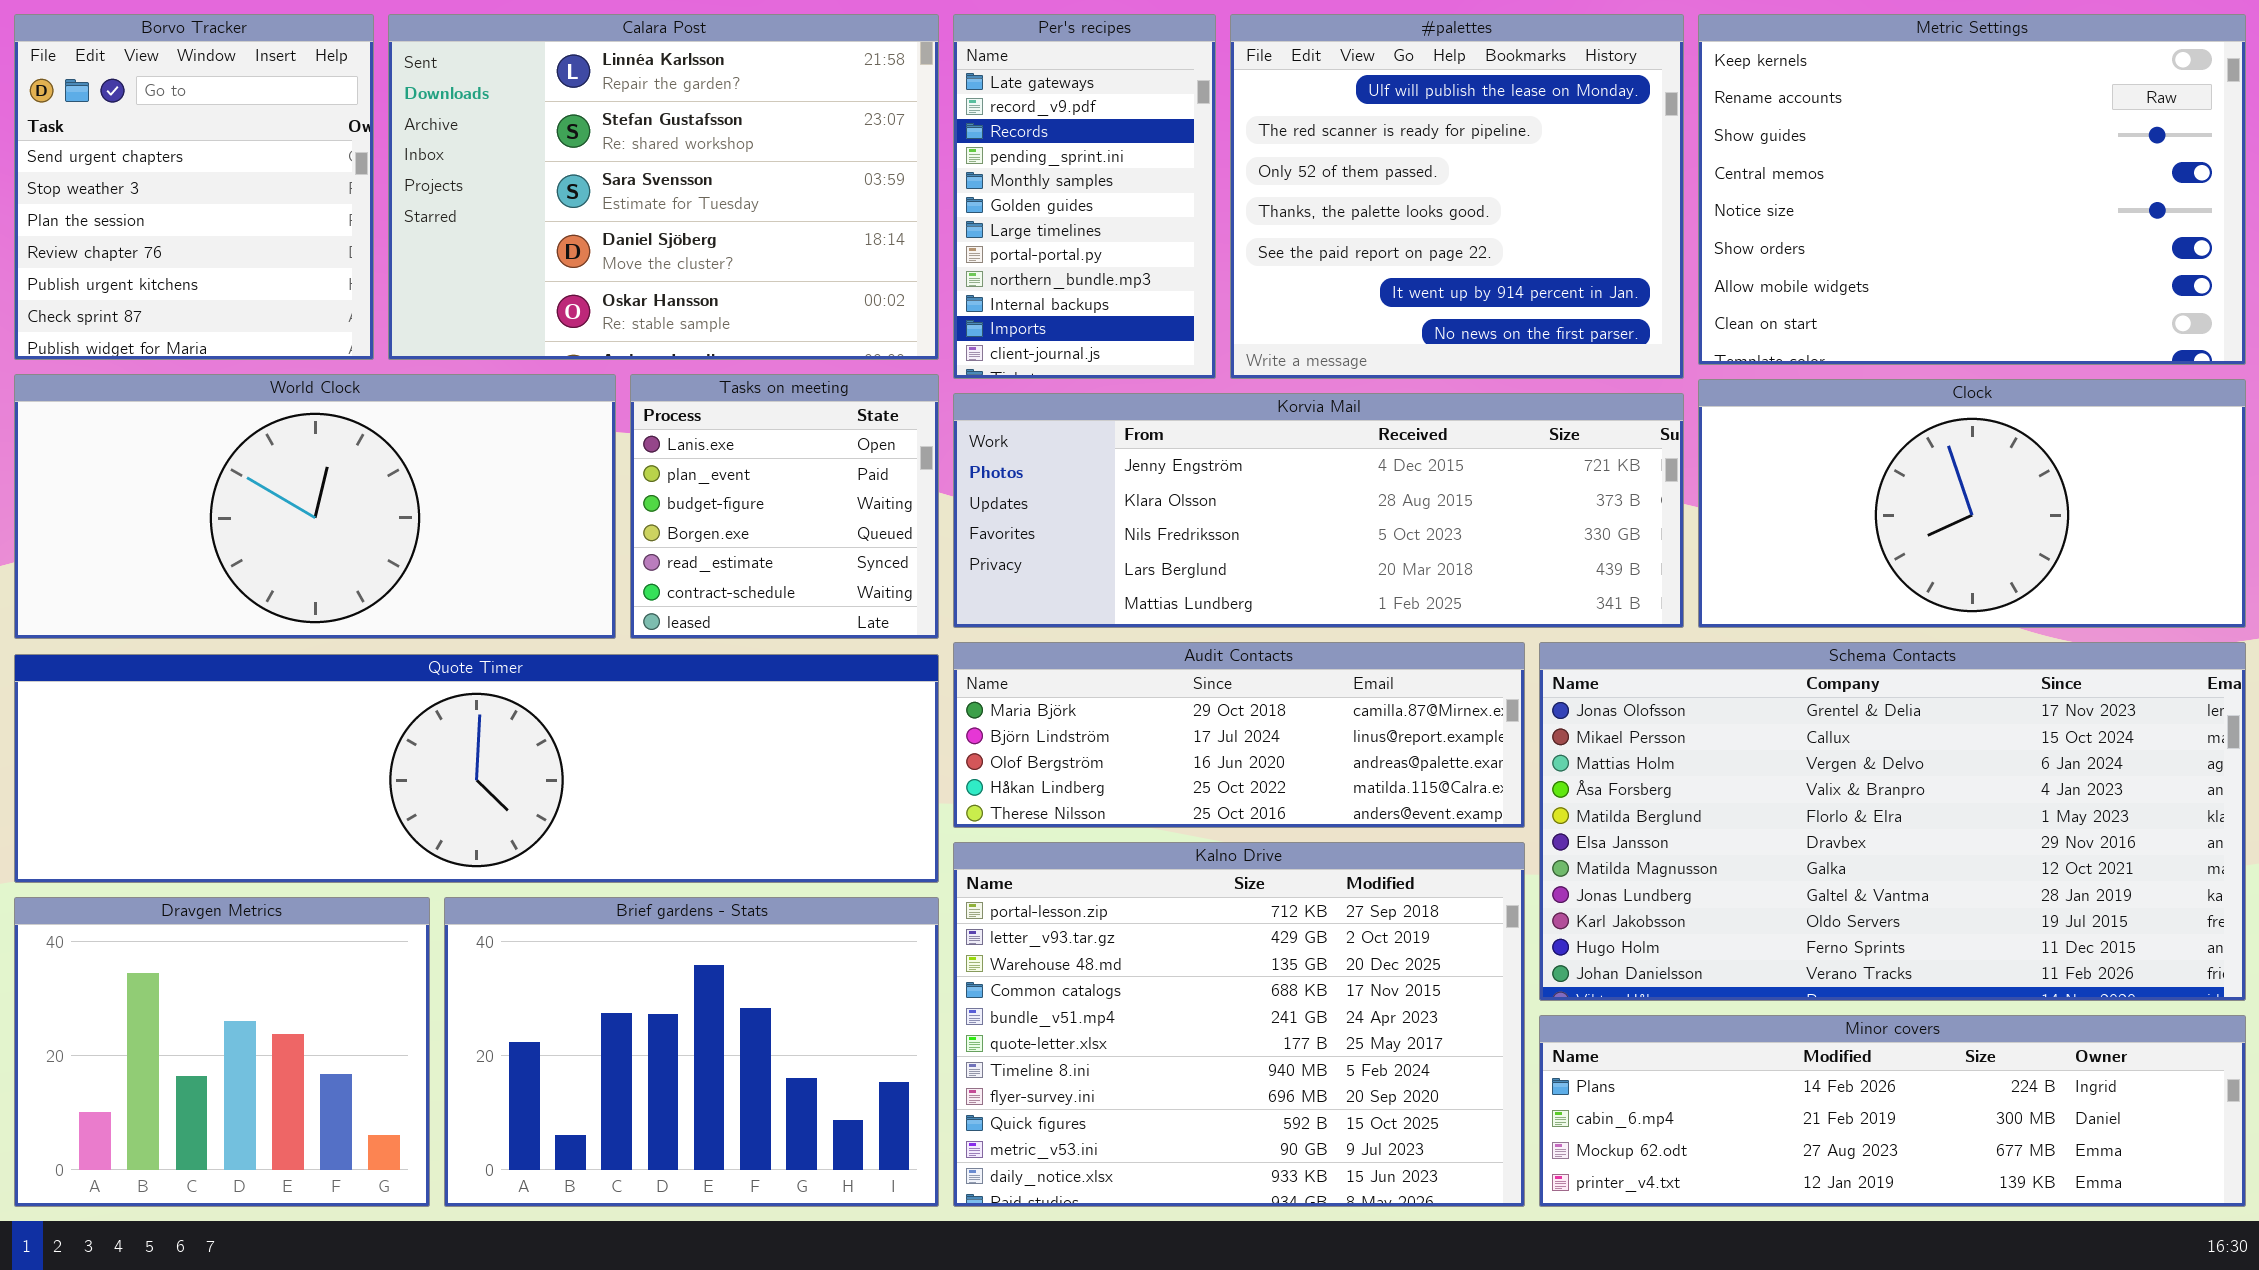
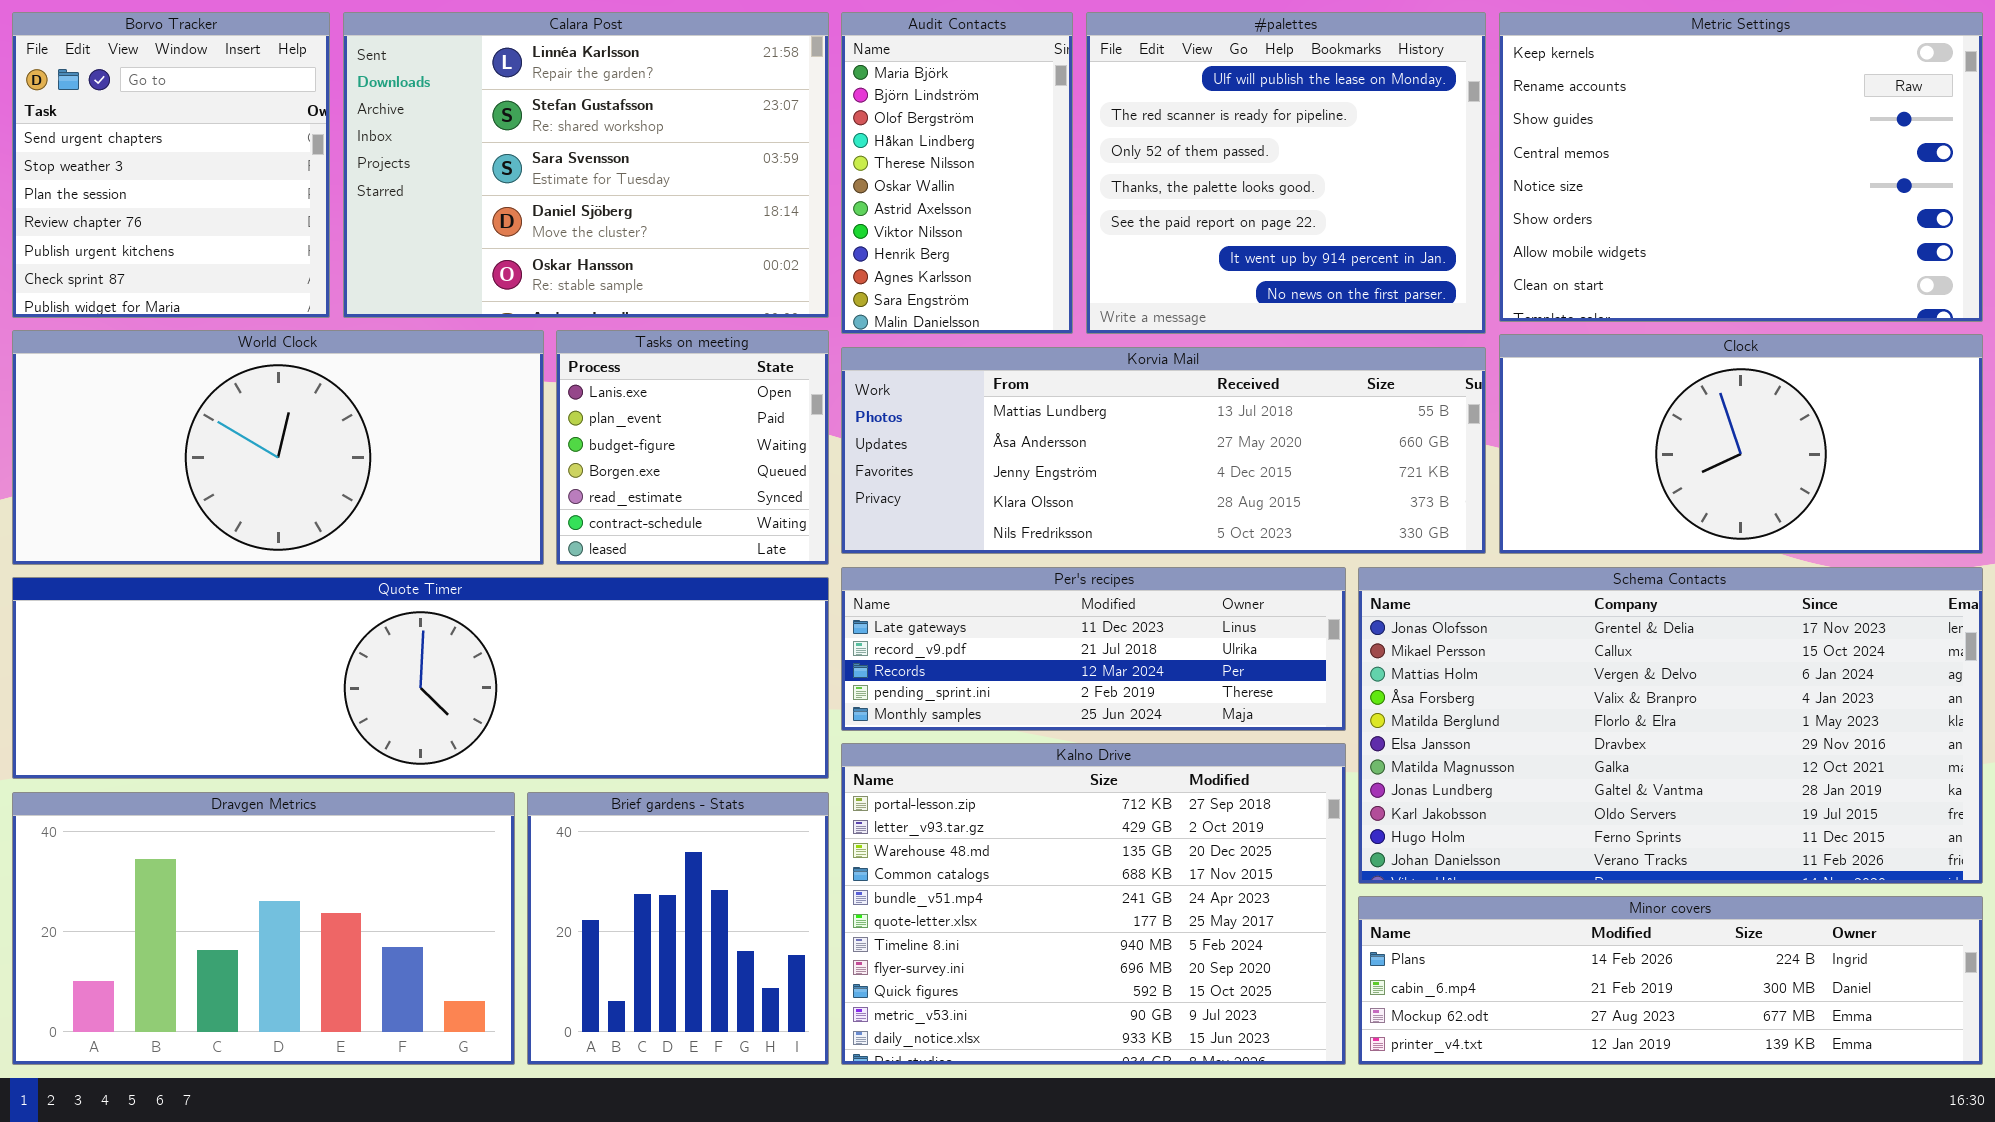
Per's recipes: [953,14,1216,379] -> [841,567,1346,731], moved, resized
Korvia Mail: [953,393,1684,628] -> [841,347,1486,554], scrolled up 2 rows
Audit Contacts: [953,642,1525,828] -> [841,12,1073,334], moved, resized
Dravgen Metrics: [14,897,430,1207] -> [12,792,515,1065], resized
Brief gardens - Stats: [444,897,939,1207] -> [527,792,829,1065], resized

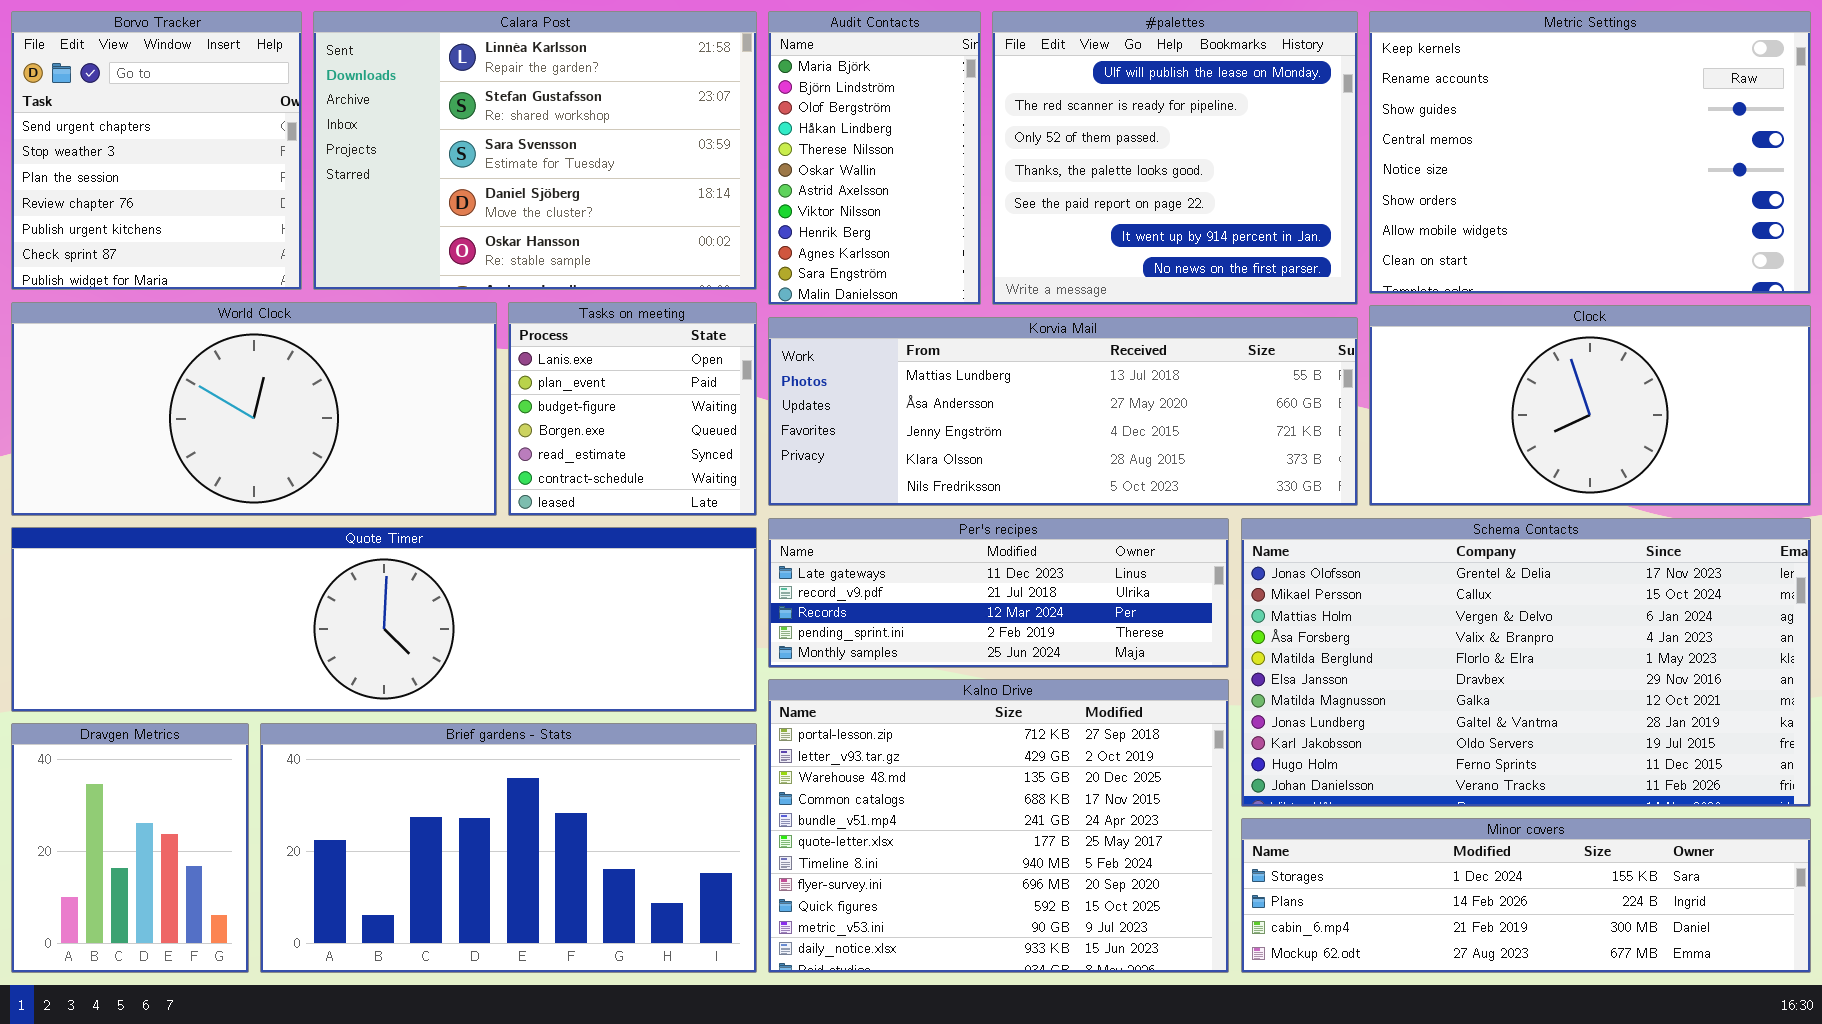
Dravgen Metrics: [12,792,515,1065] -> [11,723,249,973], resized
Brief gardens - Stats: [527,792,829,1065] -> [260,723,757,973], resized
Minor covers: [1358,896,1983,1065] -> [1241,818,1811,973], scrolled up 1 row

